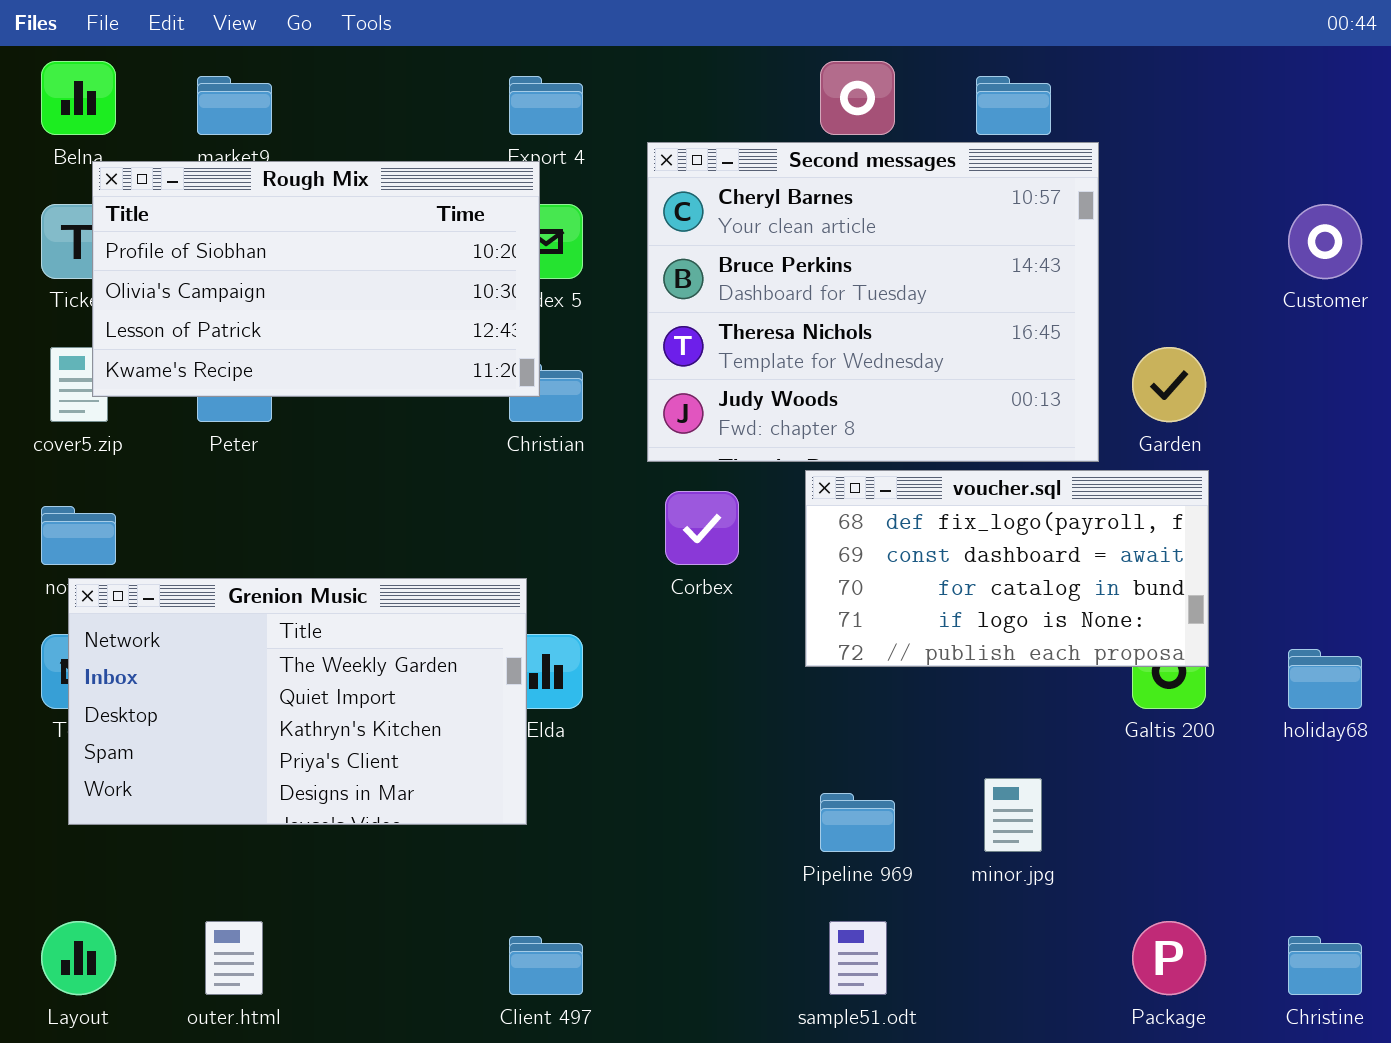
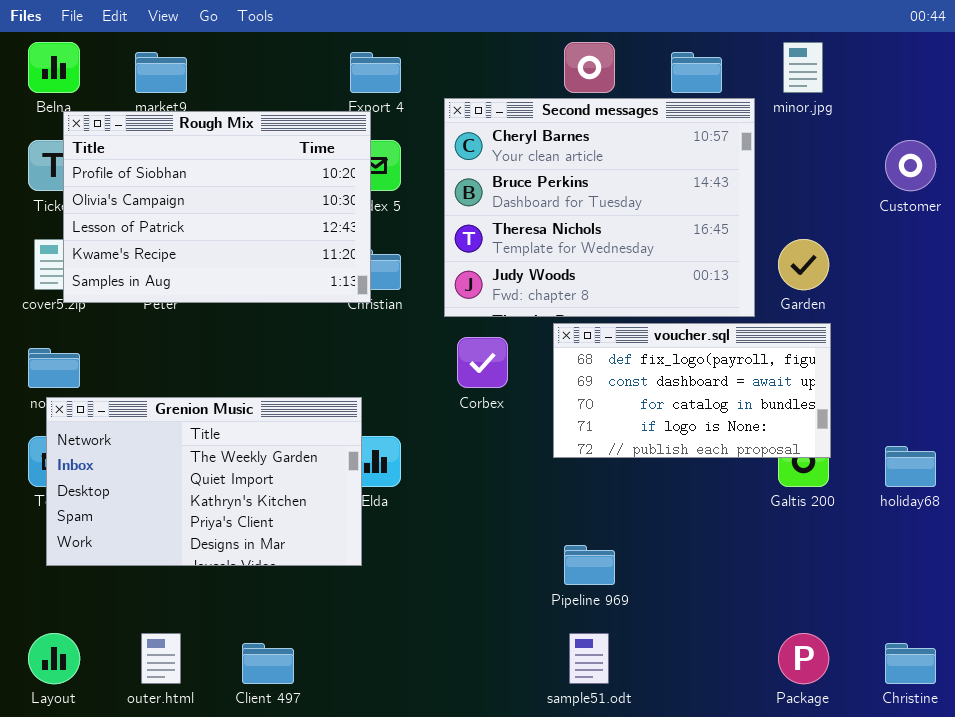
Rough Mix: [92,161,540,397] -> [63,111,371,303], resized
minor.jpg: [984,778,1042,852] -> [783,42,823,93], moved
Client 497: [509,936,583,995] -> [242,643,294,684], moved

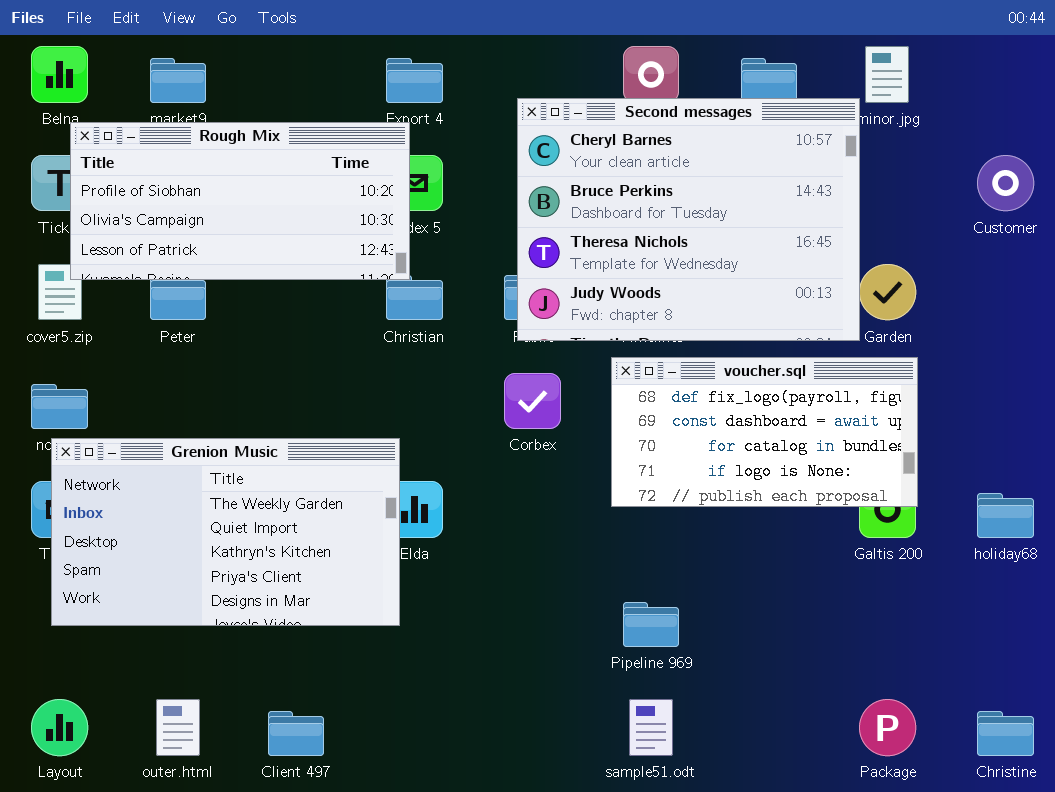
Second messages: [444,98,755,317] -> [517,98,860,341], moved
Rough Mix: [63,111,371,303] -> [70,122,410,280], resized

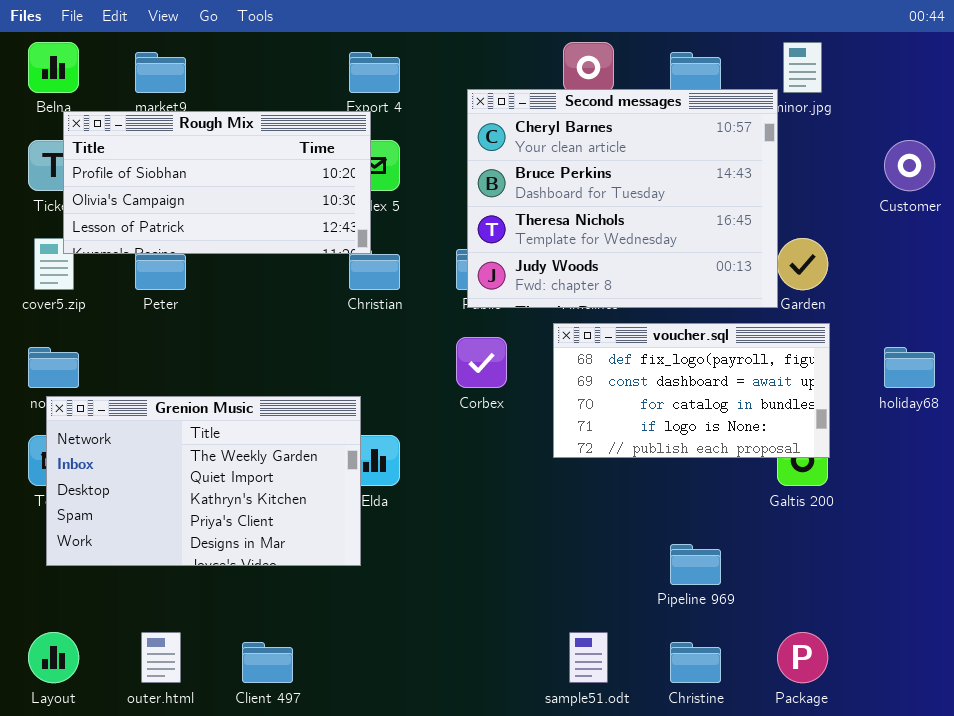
holiday68: [977,493,1034,538] -> [884,347,935,388], moved
Pipeline 969: [623,602,679,647] -> [670,544,721,585], moved
Christine: [977,711,1034,756] -> [670,642,721,683], moved

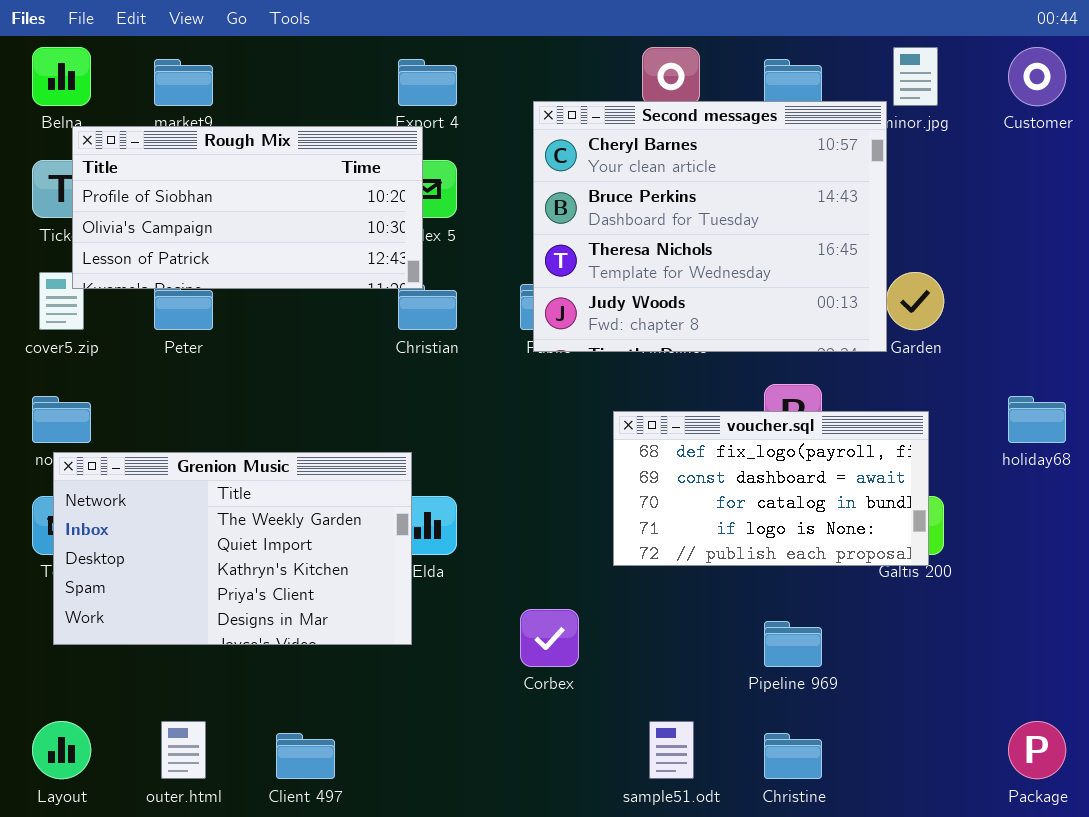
Customer: [884,140,935,191] -> [1008,47,1066,106], moved
voucher.sql: [553,323,830,458] -> [613,411,929,566], moved
Corbex: [456,337,507,388] -> [520,609,579,667], moved
Package: [777,632,828,683] -> [1008,721,1066,779], moved

